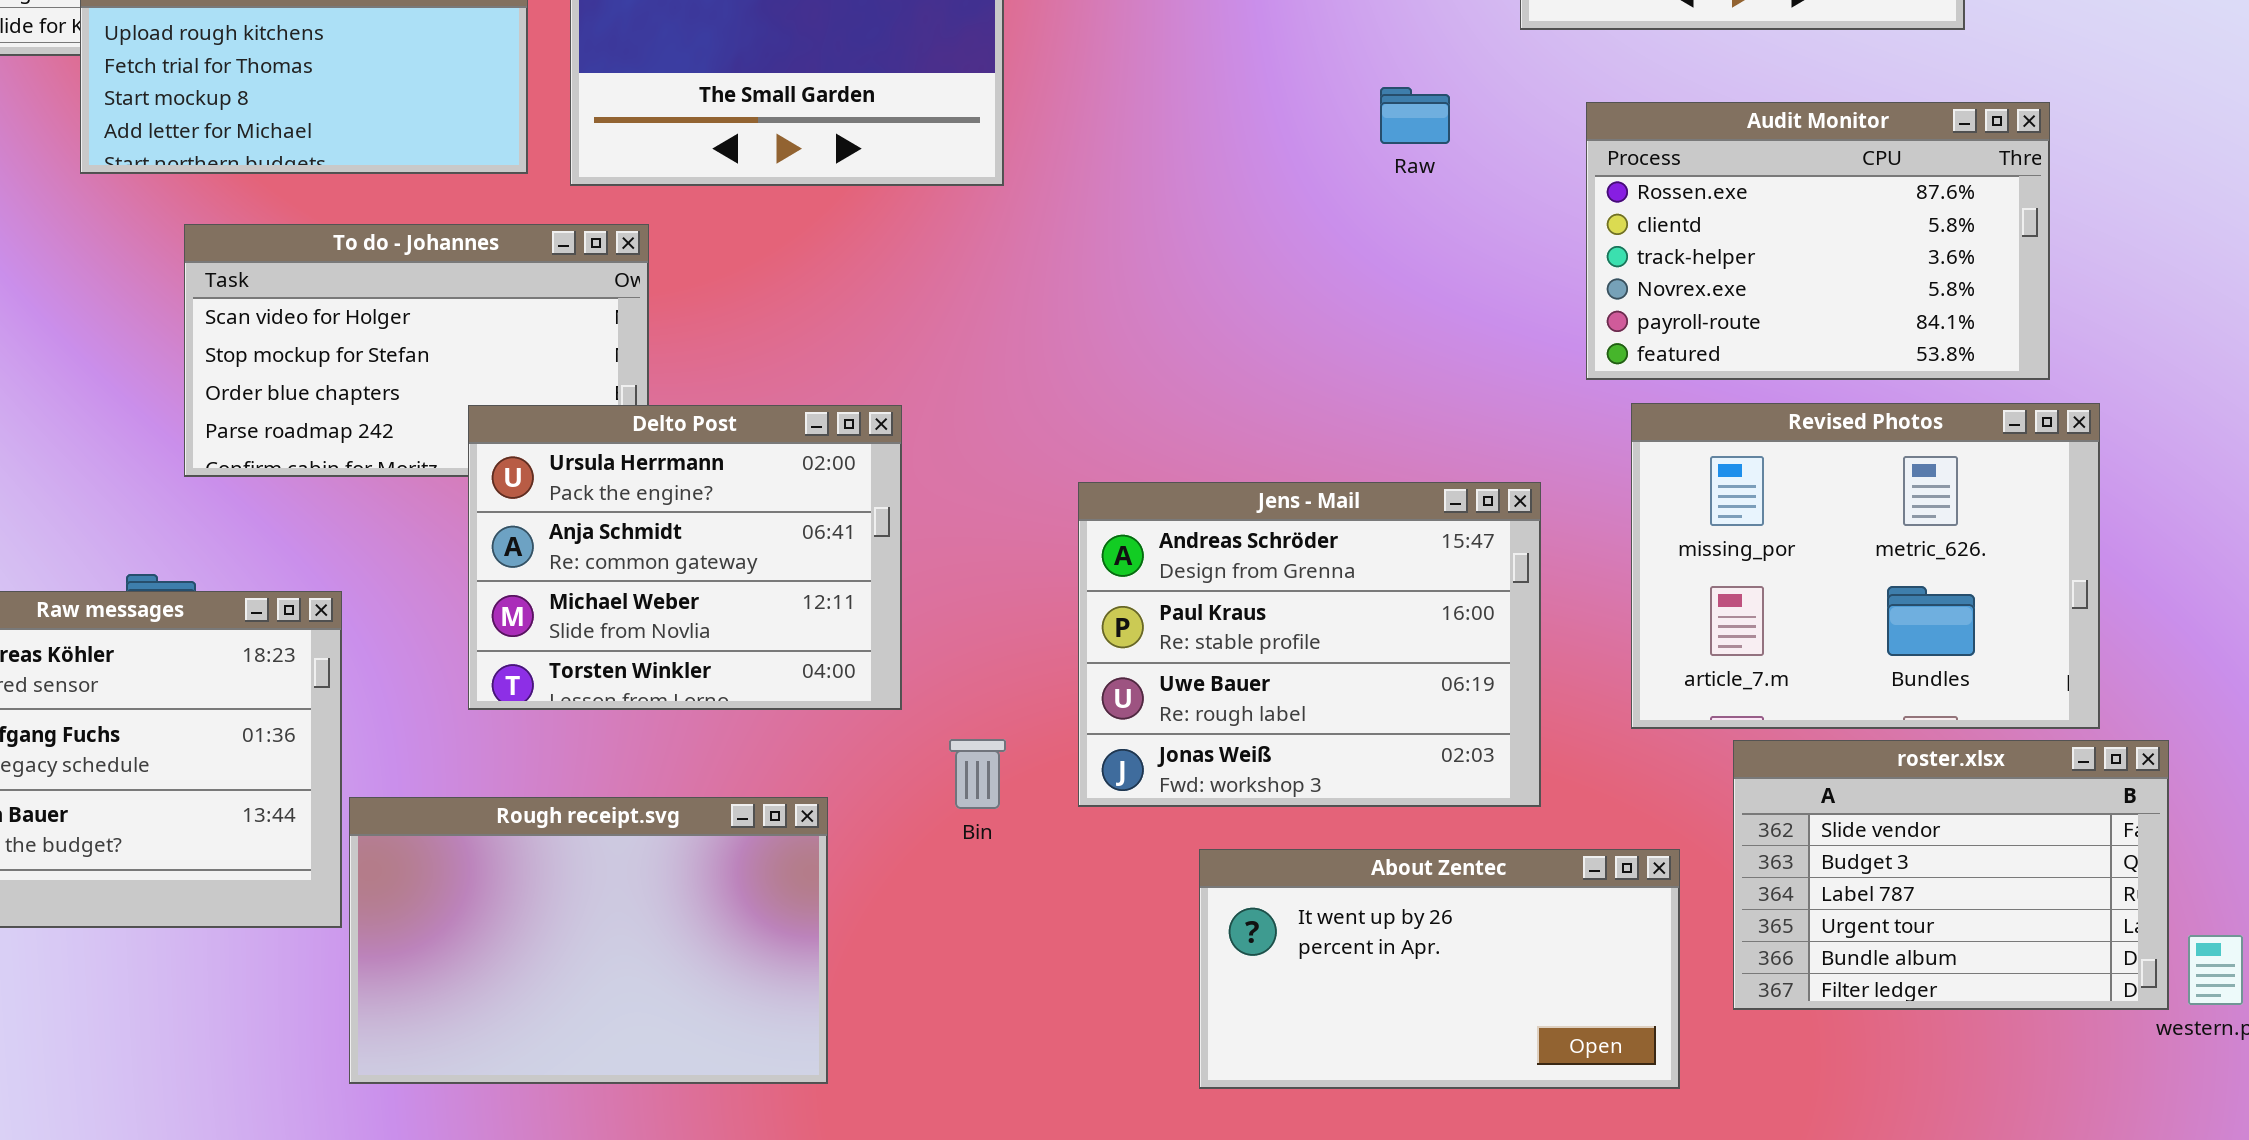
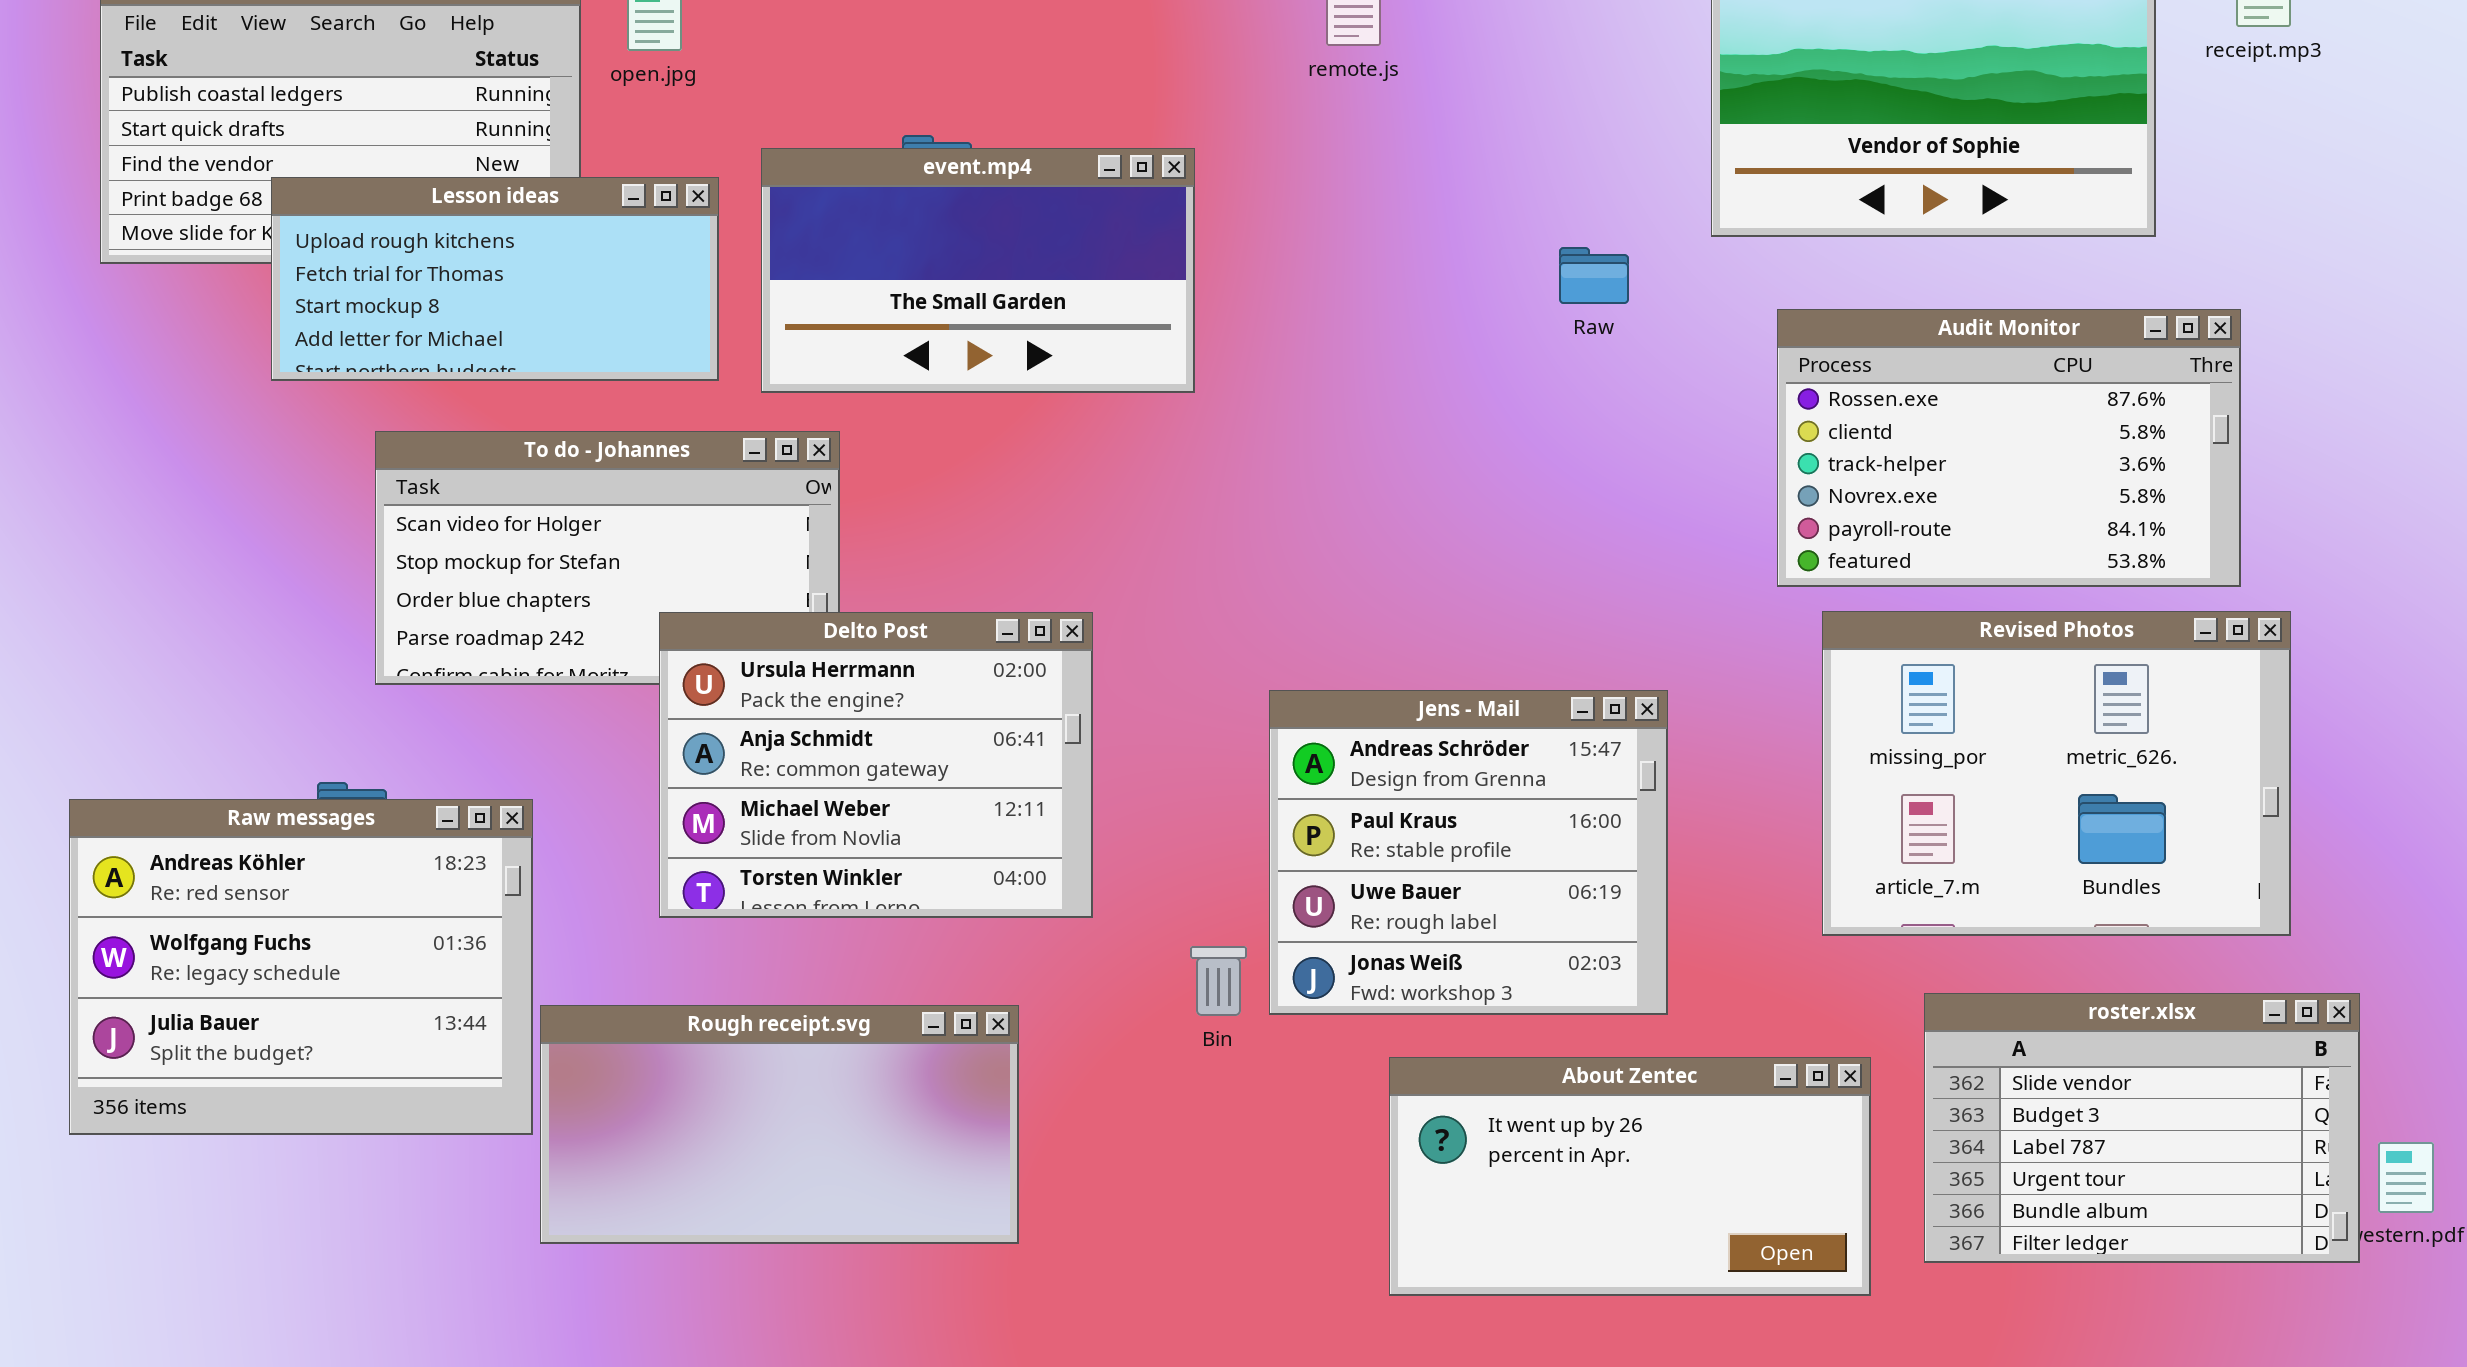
Raw: [1380,87,1450,144] -> [1559,247,1629,304], moved
Jens - Mail: [1078,482,1541,807] -> [1269,690,1668,1015], resized
Bin: [949,739,1006,809] -> [1190,946,1247,1016], moved
roster.xlsx: [1733,740,2169,1010] -> [1924,993,2360,1263], moved
Rough receipt.svg: [349,797,828,1084] -> [540,1005,1019,1244], resized

